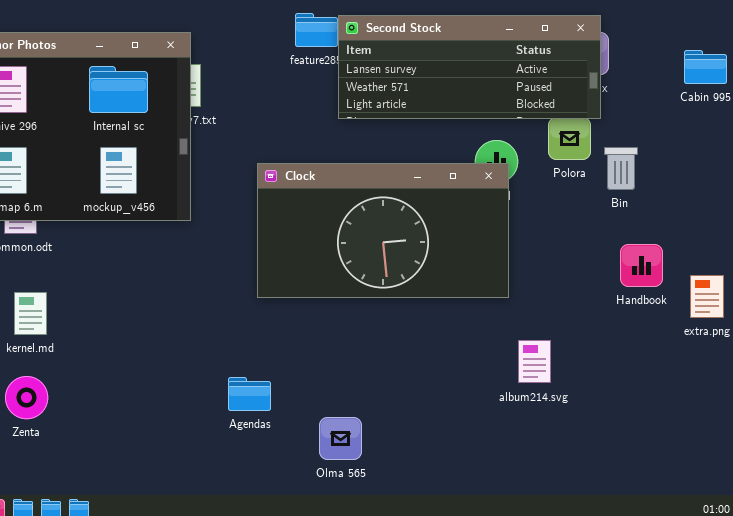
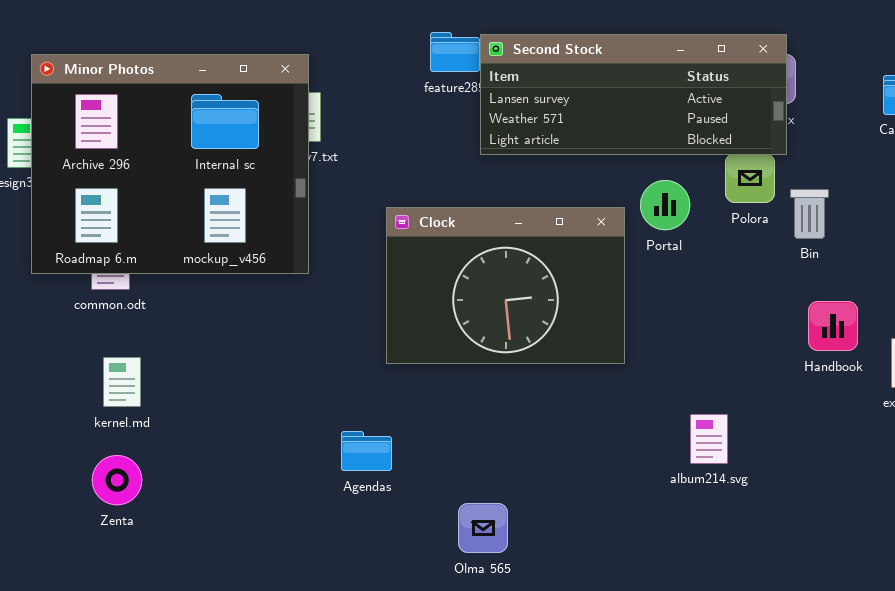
Clock: [257,163,509,298] -> [386,207,625,364], resized
Agendas: [228,377,271,411] -> [341,431,392,471], moved

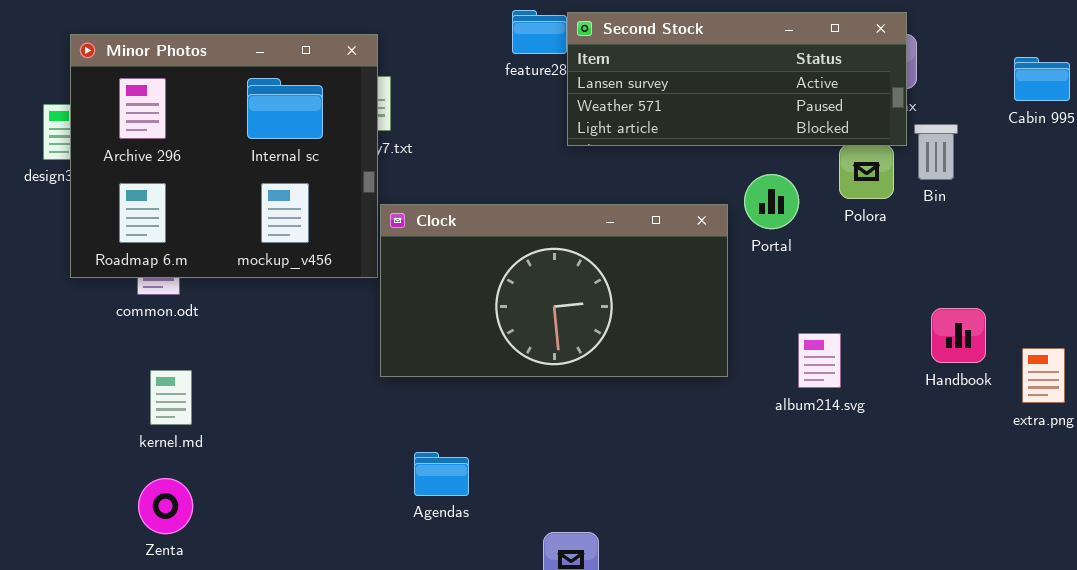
Bin: [790,189,829,239] -> [914,124,958,180], moved
Clock: [386,207,625,364] -> [380,204,728,377], resized
album214.svg: [690,414,728,464] -> [798,333,841,388], moved

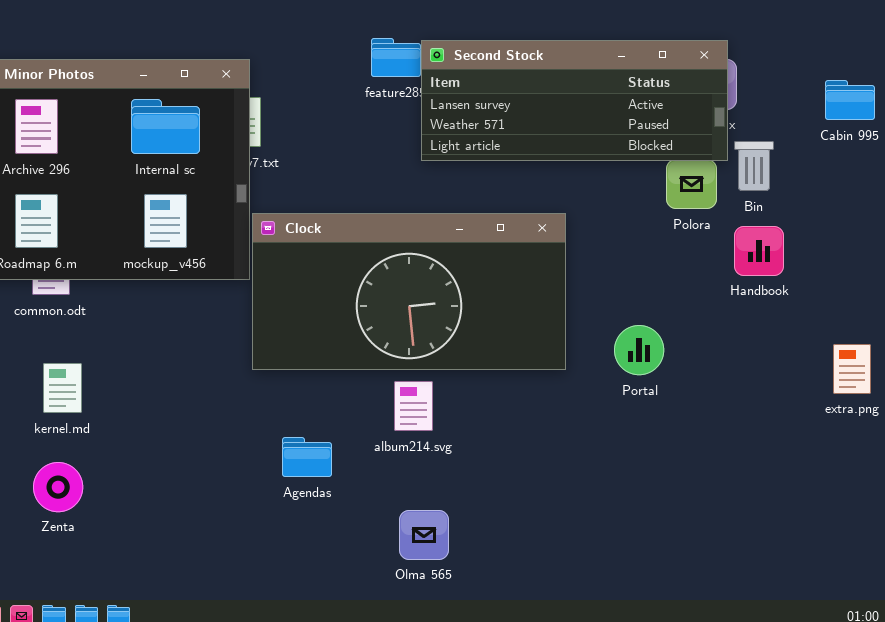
Portal: [744,174,799,229] -> [614,325,664,375], moved
Handbook: [931,308,986,363] -> [734,226,784,276], moved
album214.svg: [798,333,841,388] -> [394,381,433,431], moved

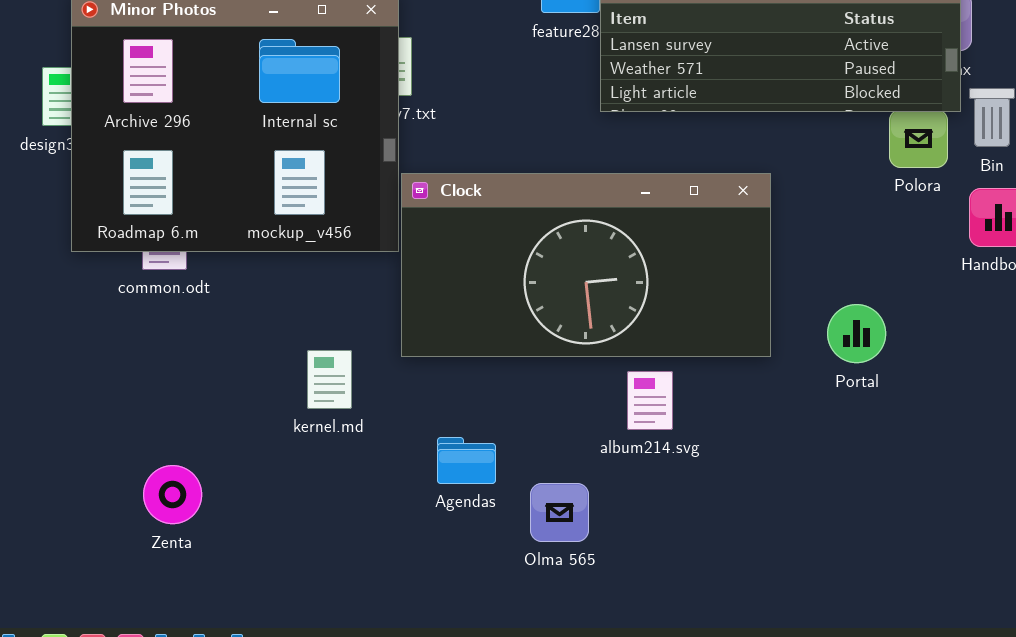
kernel.md: [43,363,82,413] -> [307,350,352,409], moved
album214.svg: [394,381,433,431] -> [627,371,673,430], moved
Olma 565: [399,510,449,560] -> [530,483,589,542], moved

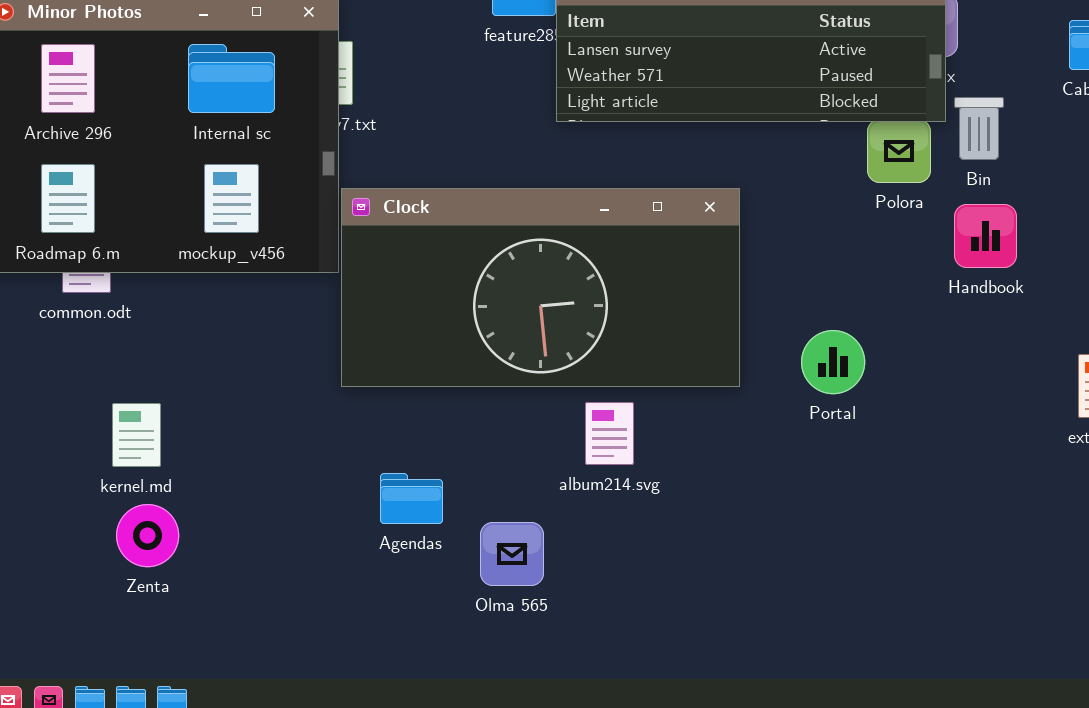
kernel.md: [307,350,352,409] -> [112,403,161,467], moved
Zenta: [143,465,202,524] -> [116,504,179,567], moved

